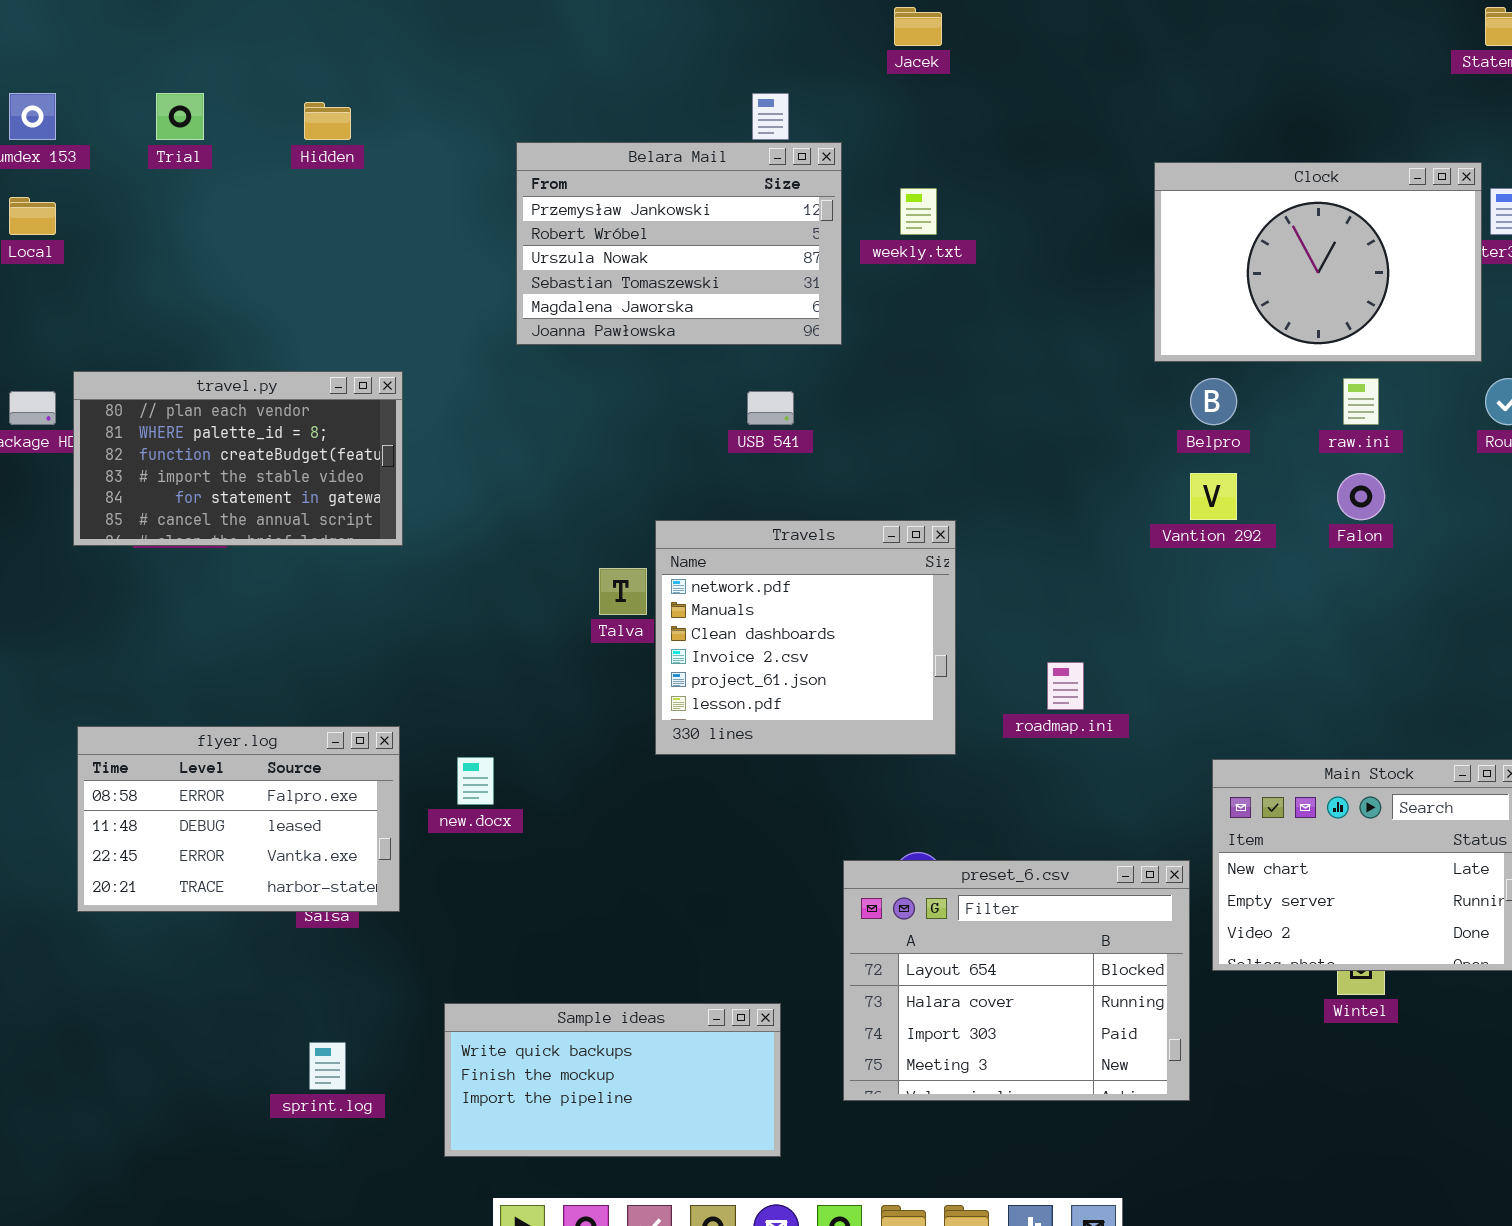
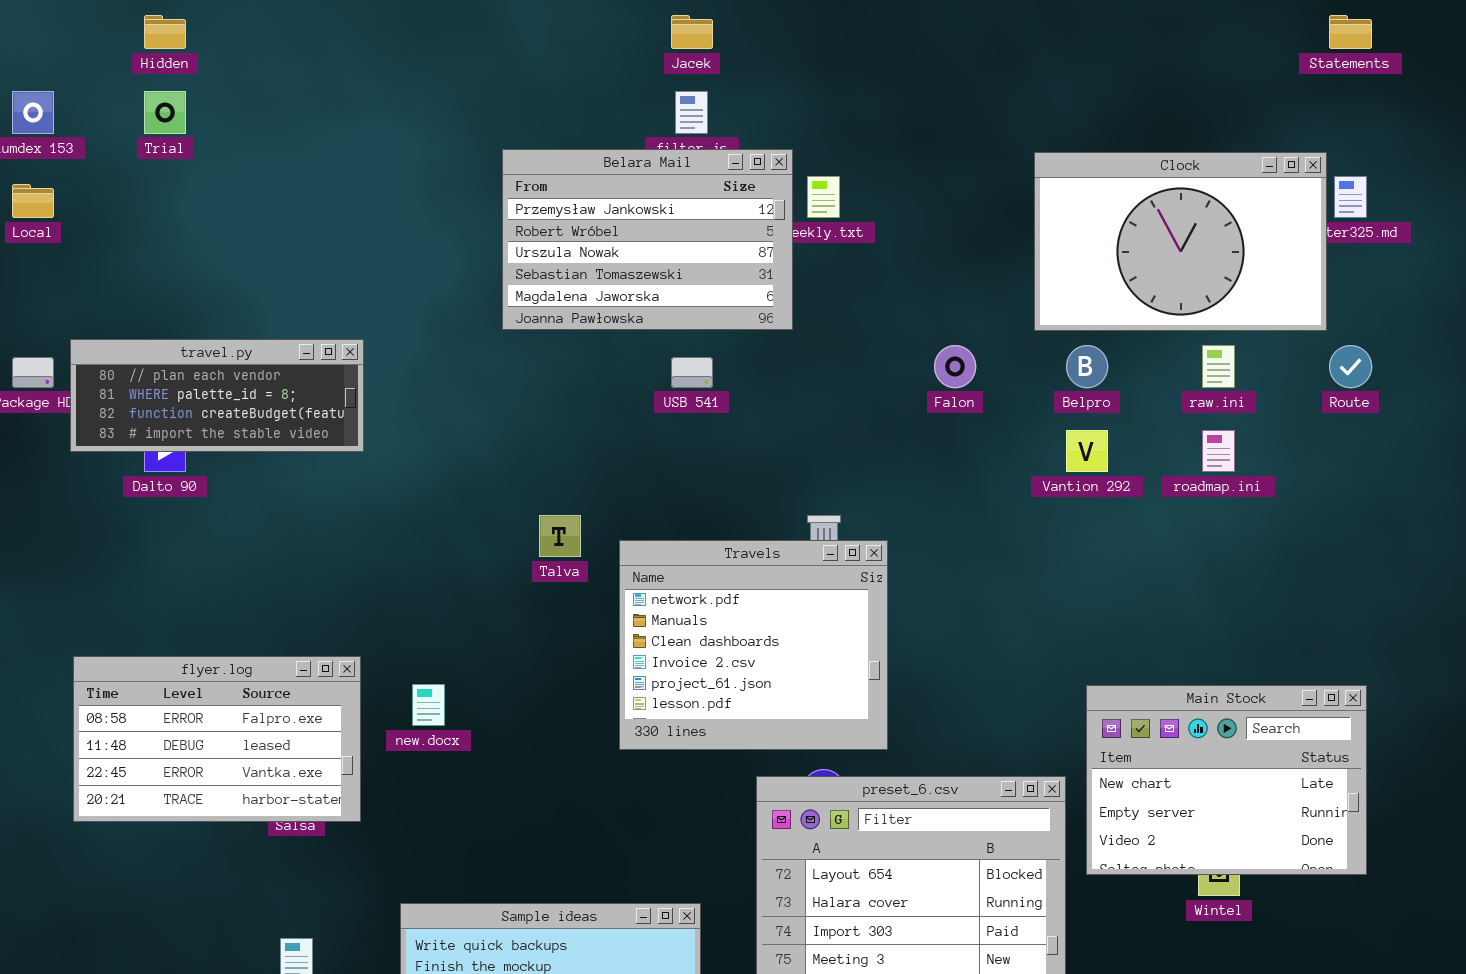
Jacek: [894,7,942,46] -> [671,15,713,49], moved
Hidden: [304,102,351,140] -> [144,15,186,49], moved
Belara Mail: [516,142,842,345] -> [502,149,793,330], moved
travel.py: [73,371,403,546] -> [70,339,364,452], resized
Falon: [1337,473,1385,520] -> [934,345,976,388], moved
Travels: [655,520,956,755] -> [619,540,888,750], moved
roadmap.ini: [1047,662,1084,710] -> [1202,430,1235,472], moved

